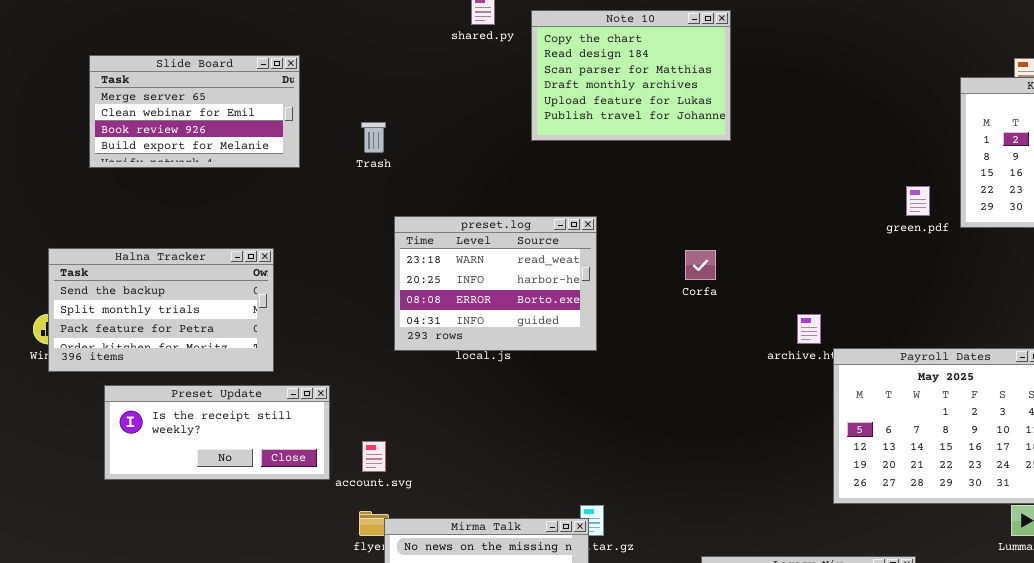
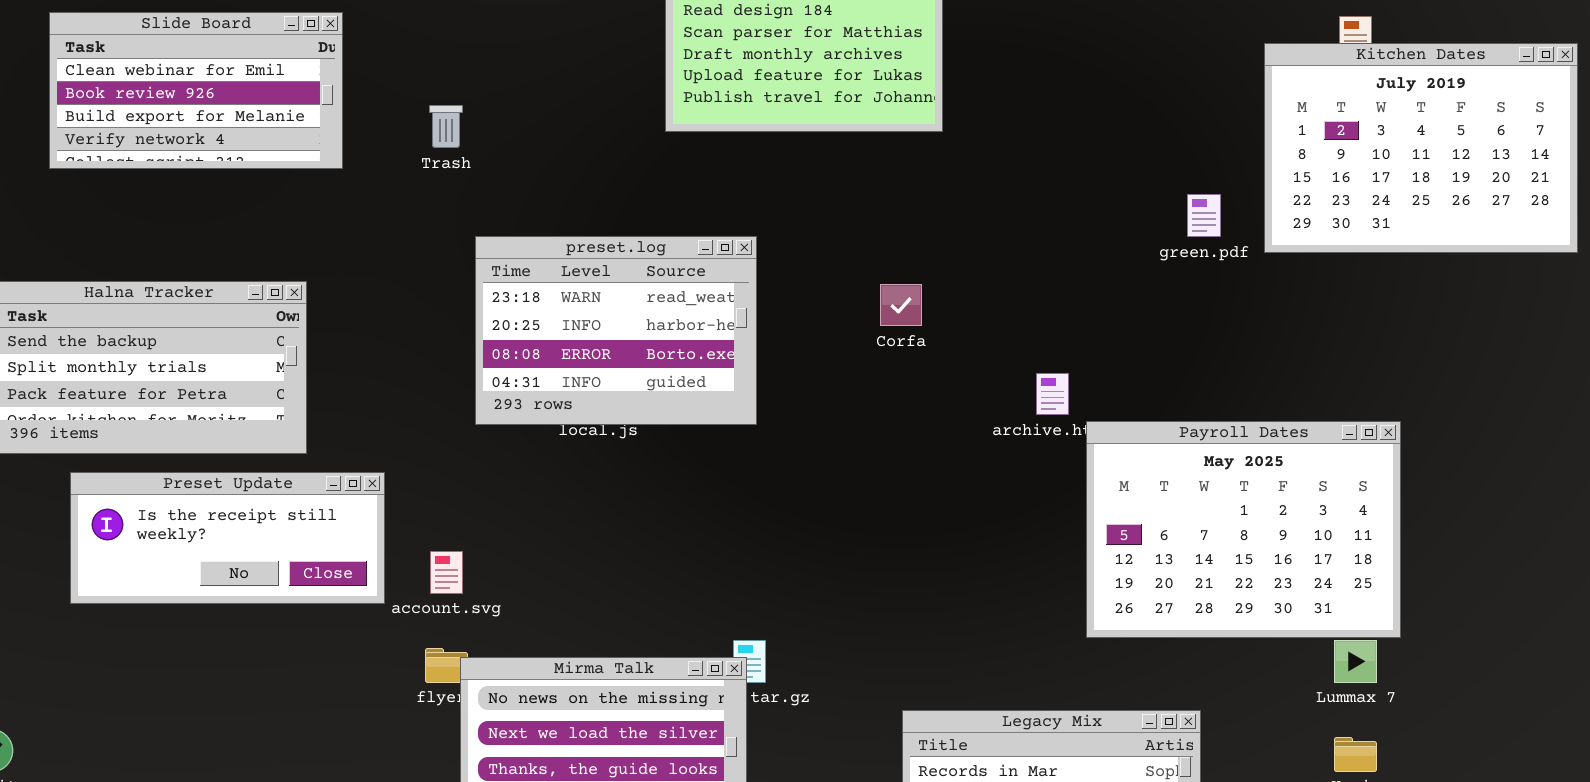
Slide Board: [89,55,300,168] -> [49,12,343,169], scrolled down 1 row

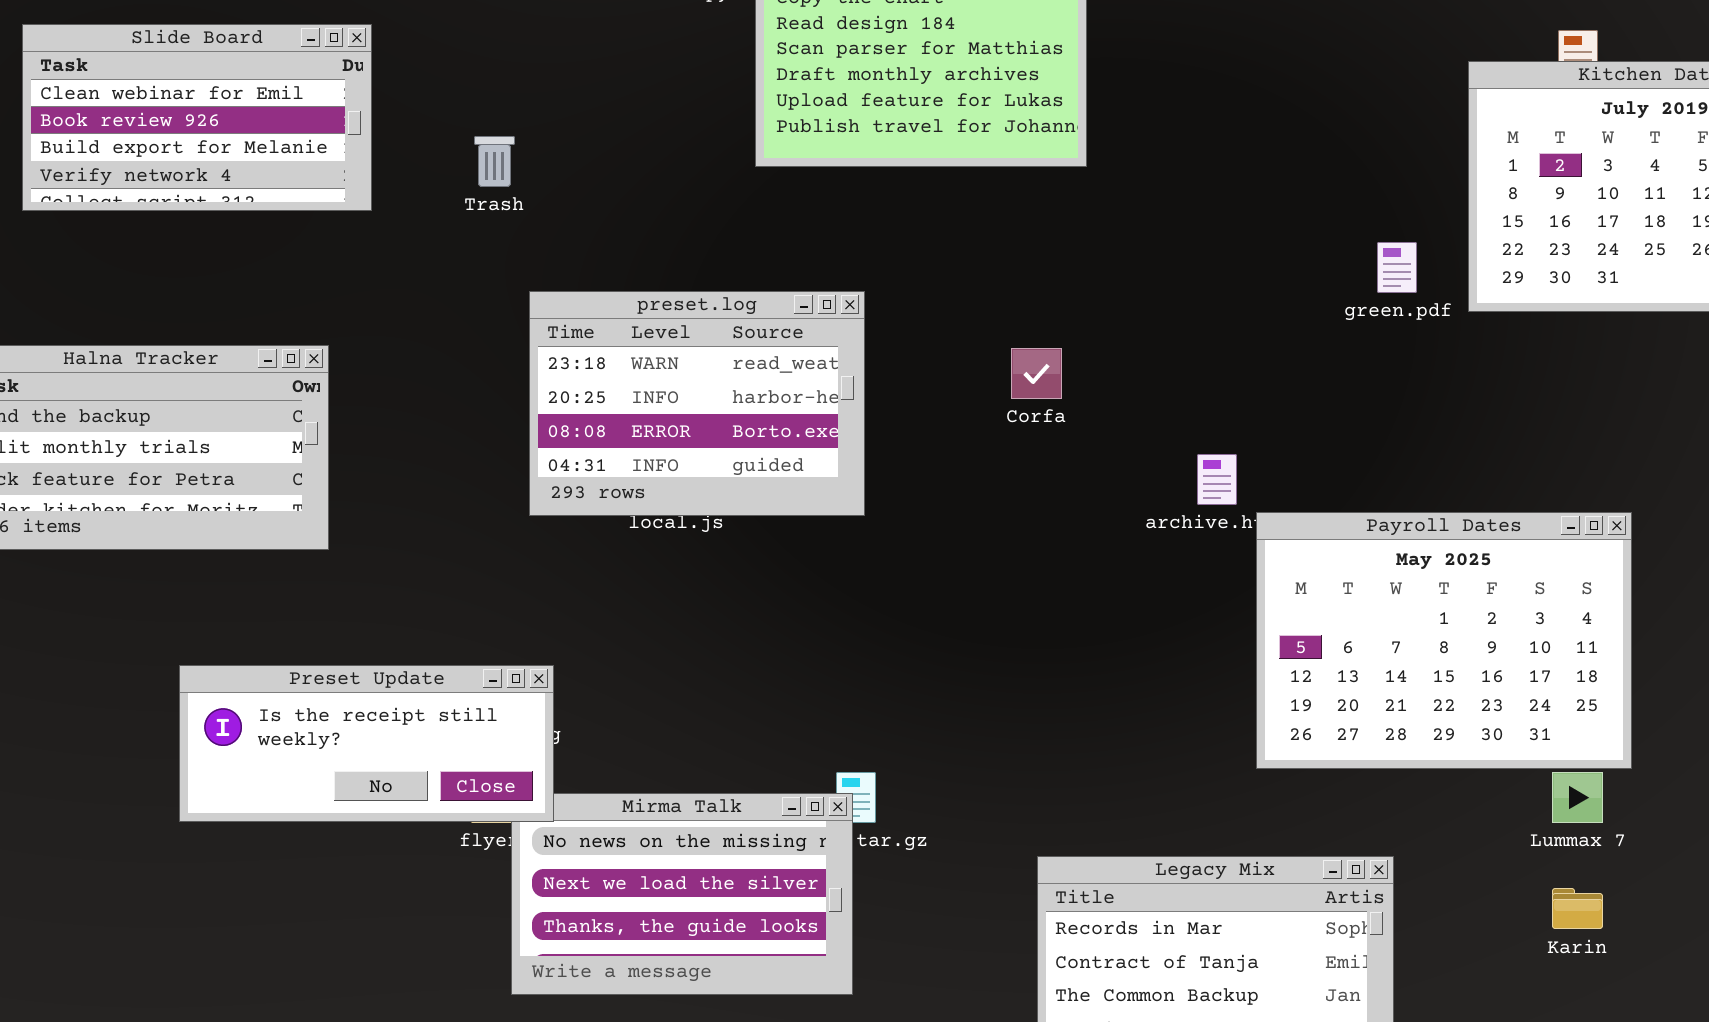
Preset Update: [70,472,385,604] -> [179,665,554,822], moved

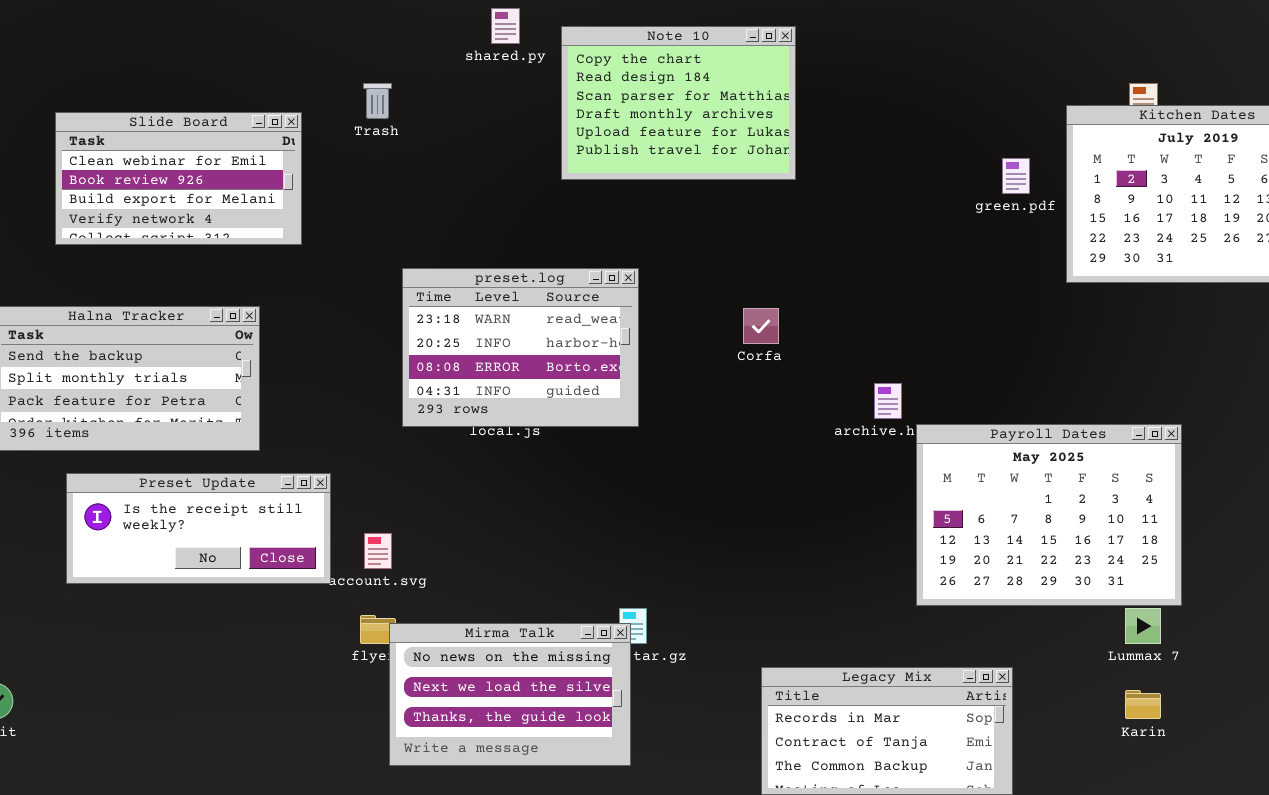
Slide Board: [22,24,372,211] -> [55,112,302,245], moved
Trash: [474,136,515,187] -> [363,83,392,119], moved
green.pdf: [1377,242,1417,293] -> [1002,158,1030,194], moved
Preset Update: [179,665,554,822] -> [66,473,331,584], moved

